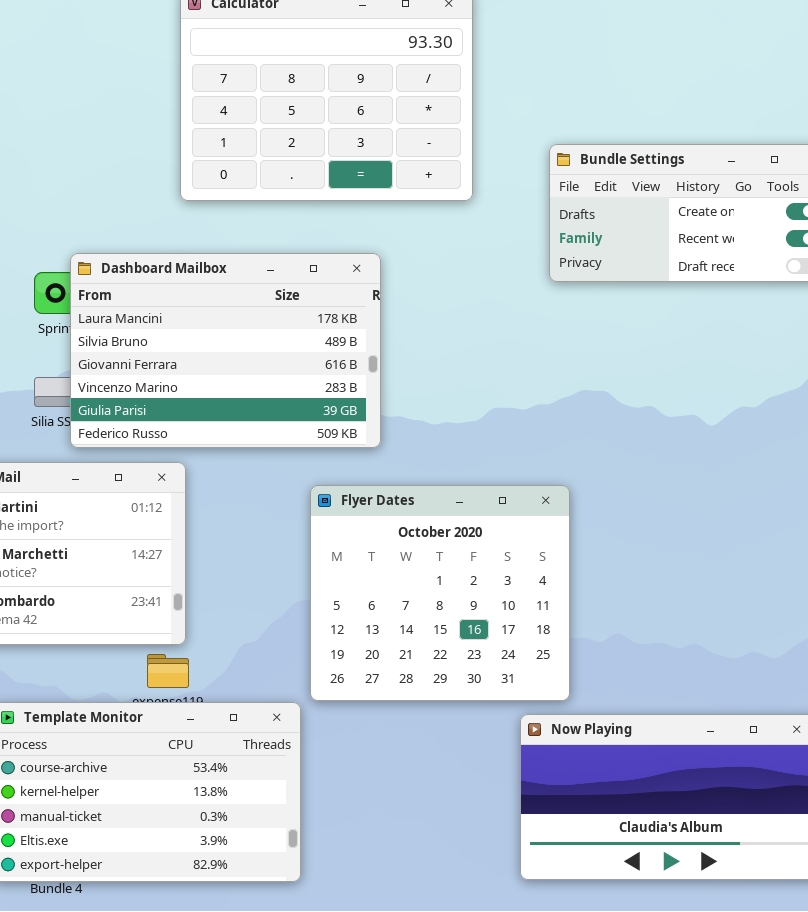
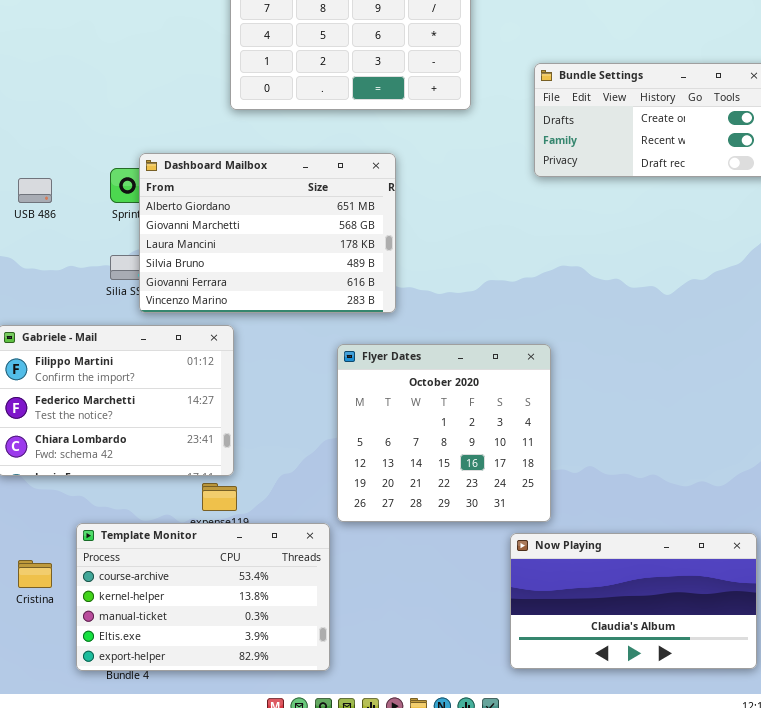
Dashboard Mailbox: [70,253,381,448] -> [139,153,396,313], scrolled up 2 rows

